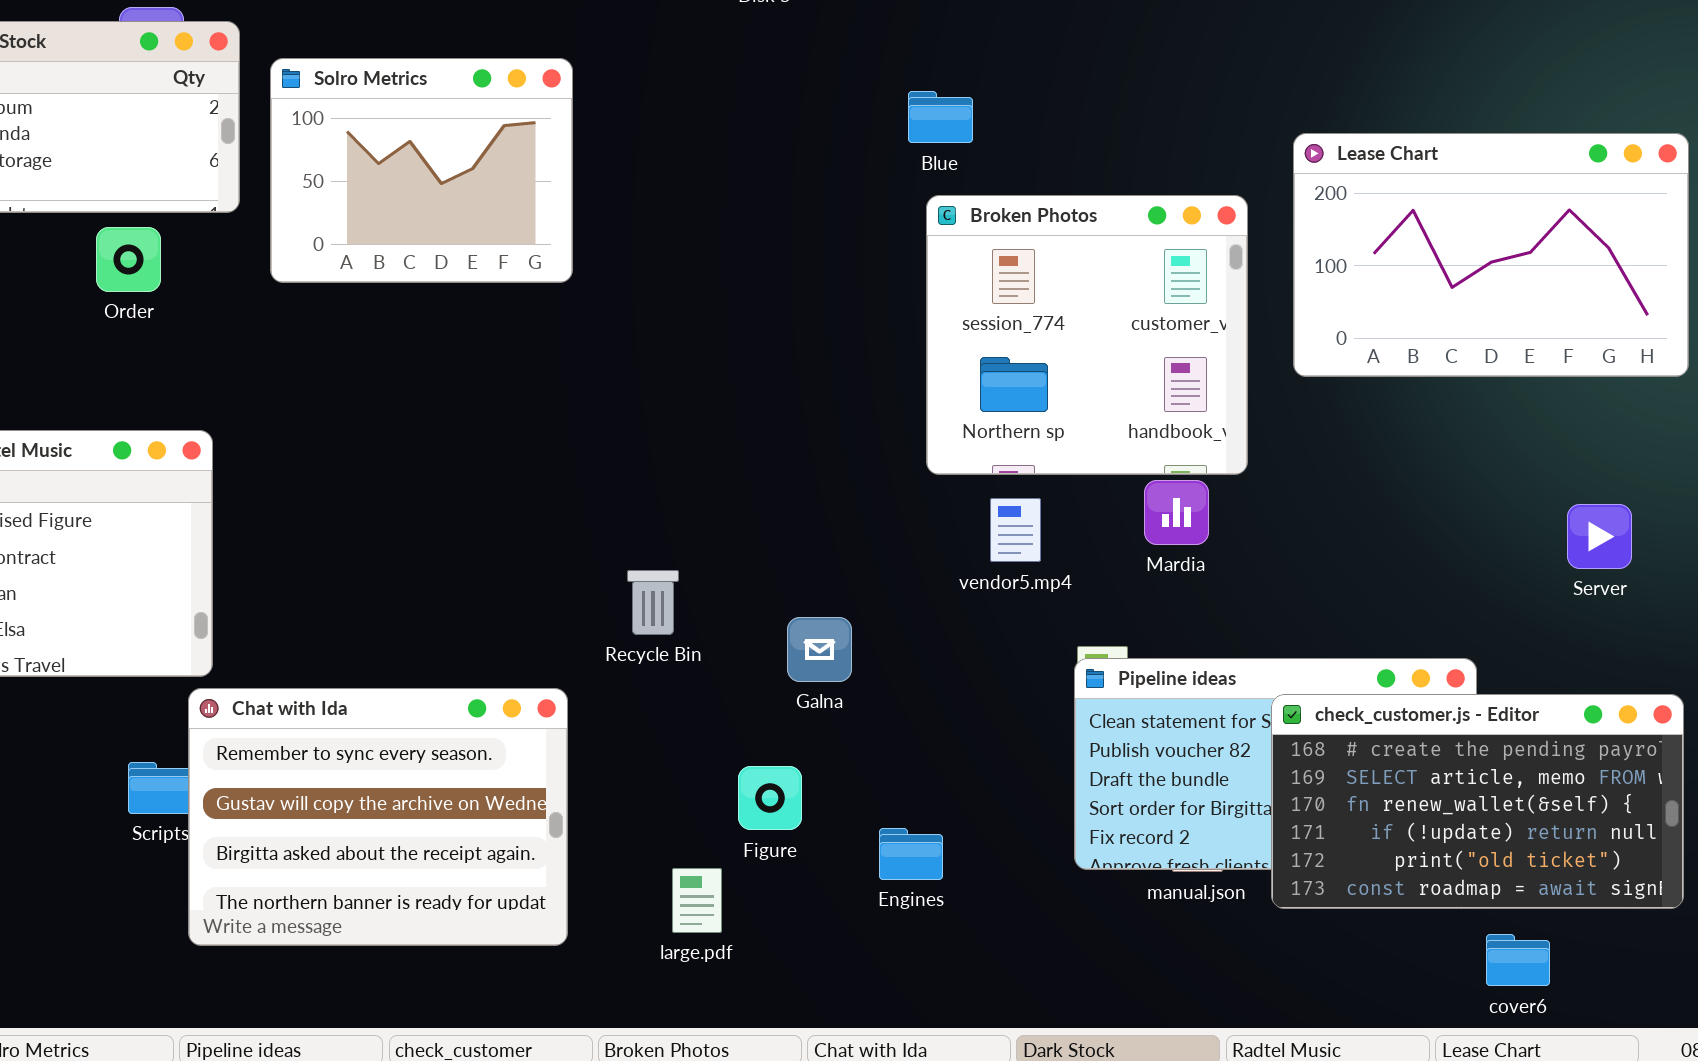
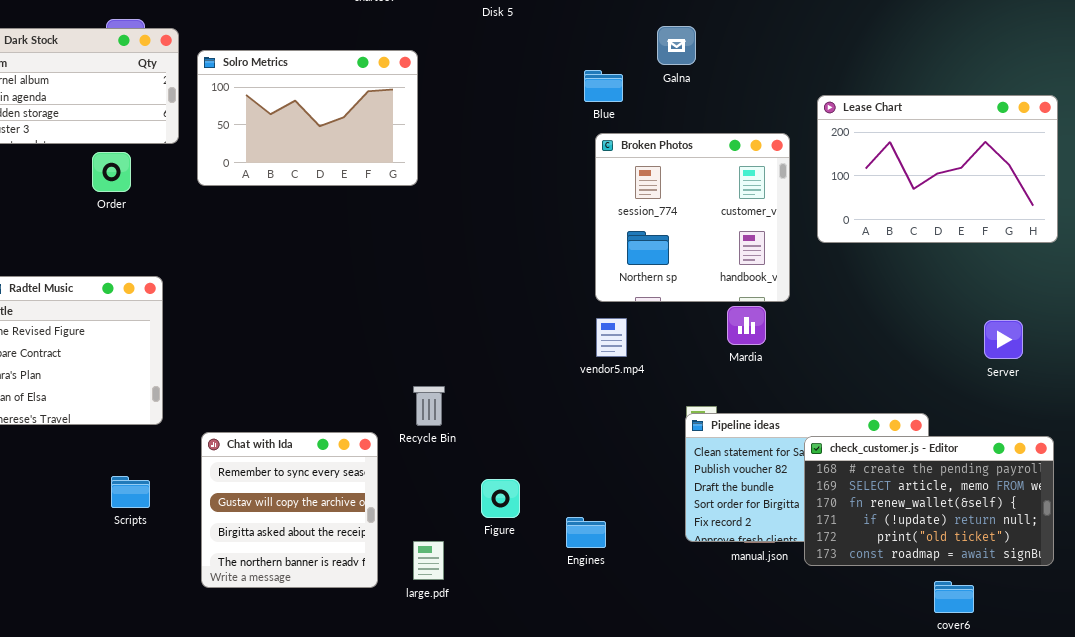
Solro Metrics: [270,58,573,283] -> [197,50,418,186], resized
vendor5.mp4: [990,498,1041,562] -> [596,318,627,357], moved
Recycle Bin: [627,570,679,635] -> [413,386,445,426], moved
Galna: [787,617,852,682] -> [657,26,696,65], moved
Chat with Ida: [188,688,568,946] -> [201,432,378,588], resized
large.pdf: [672,868,722,933] -> [413,541,444,580], moved

